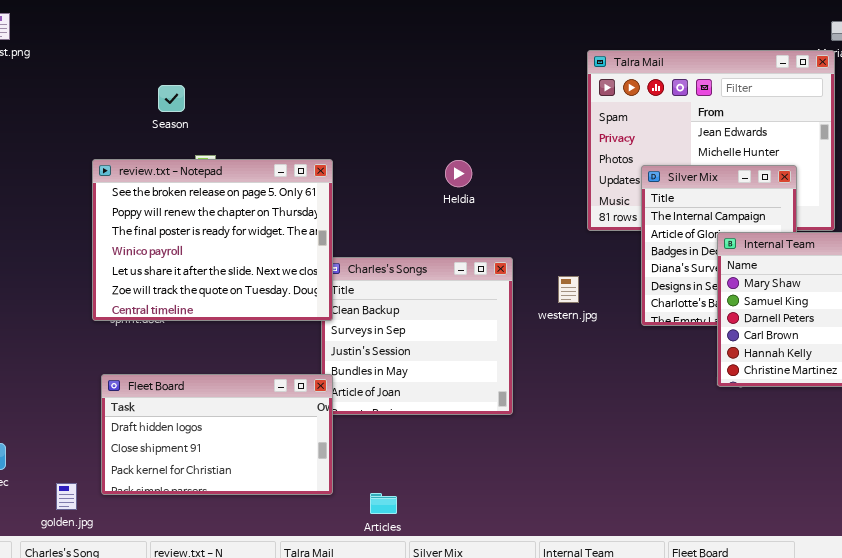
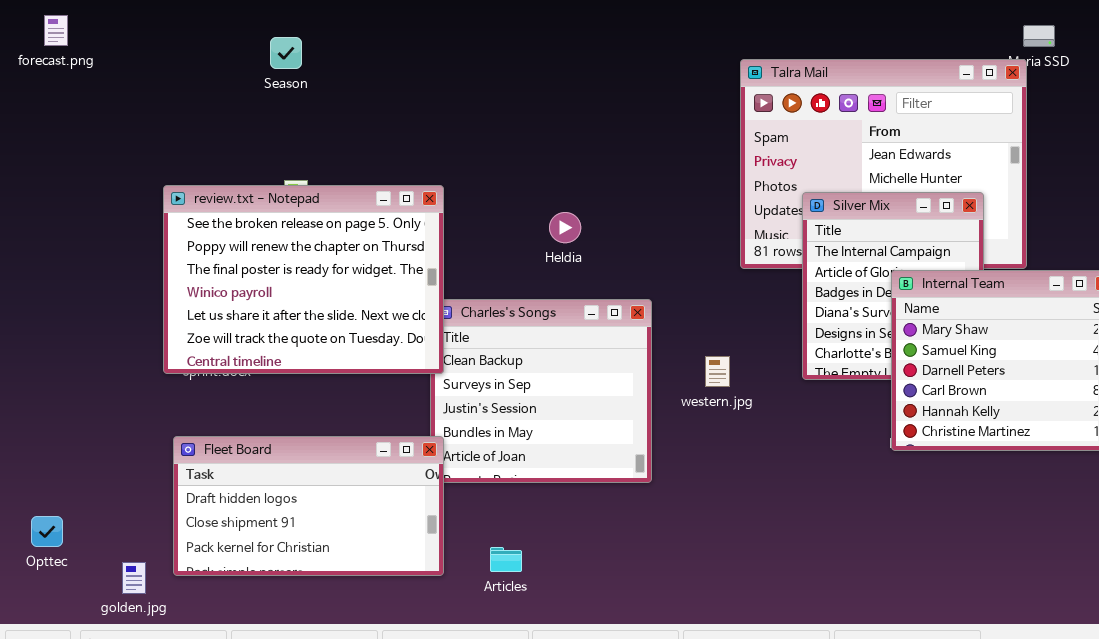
Season: [158,85,185,112] -> [270,37,302,69], moved
Heldia: [445,160,472,187] -> [549,212,581,243], moved
western.jpg: [558,276,579,303] -> [705,356,730,387], moved
Articles: [370,493,397,514] -> [490,547,522,572], moved

